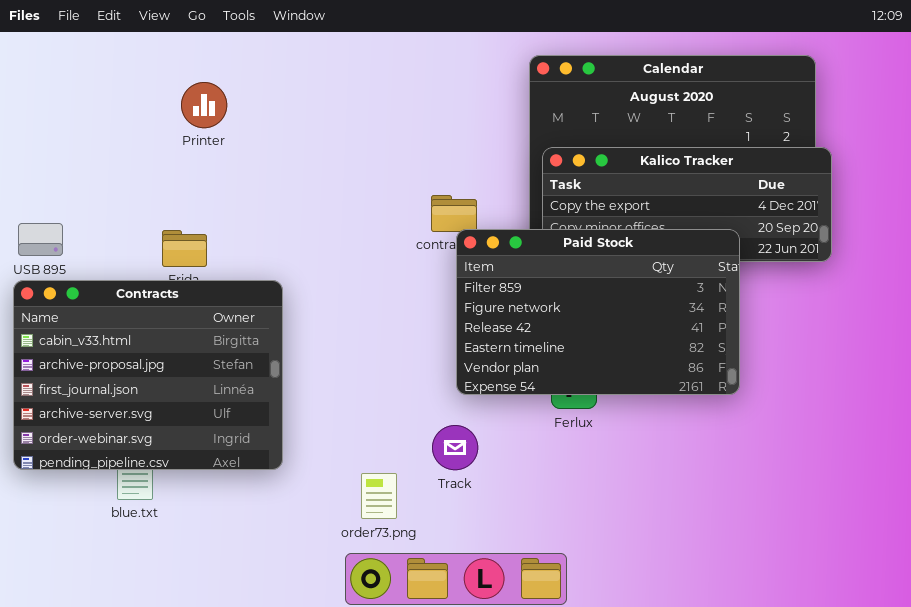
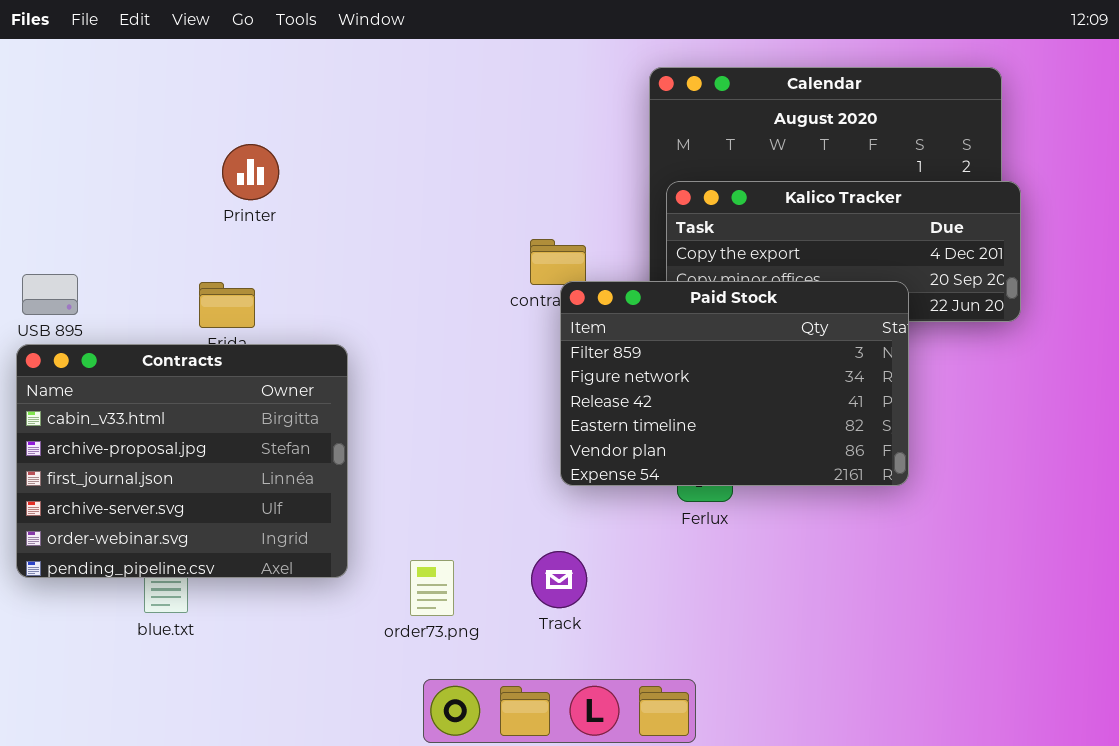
Printer: [181,82,227,128] -> [222,144,279,200], moved
Track: [432,425,478,470] -> [531,551,587,608], moved
order73.png: [361,473,397,519] -> [410,560,454,616], moved

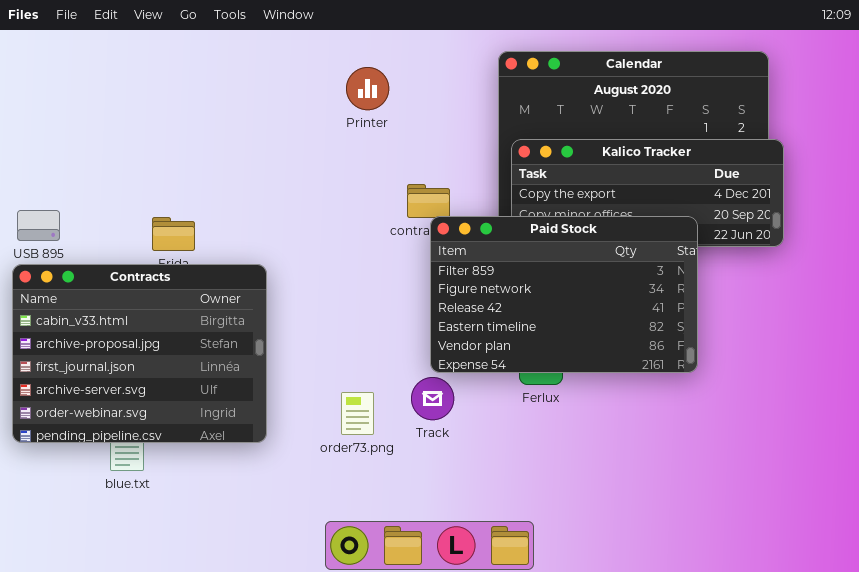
Printer: [222,144,279,200] -> [346,67,389,110], moved
Track: [531,551,587,608] -> [411,377,454,420], moved
order73.png: [410,560,454,616] -> [341,392,374,435], moved

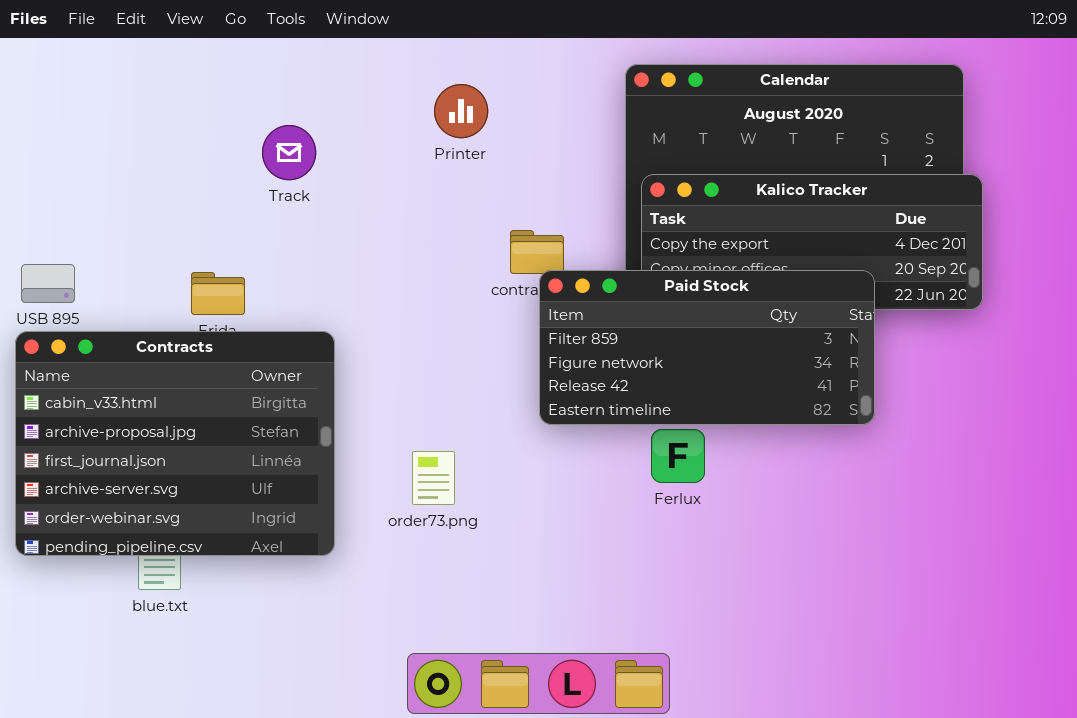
Paid Stock: [430,216,698,373] -> [539,270,875,425], resized
Track: [411,377,454,420] -> [262,125,316,180], moved
order73.png: [341,392,374,435] -> [412,451,455,505], moved

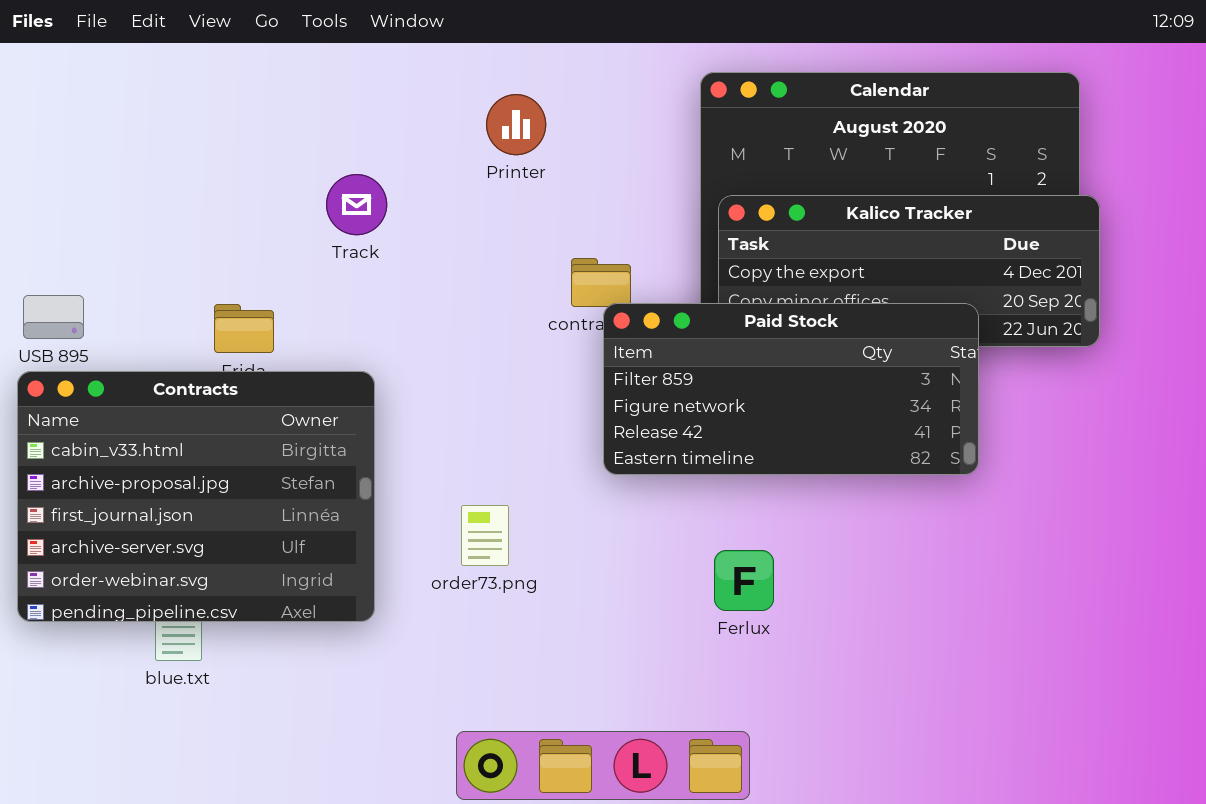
Track: [262,125,316,180] -> [326,174,387,235], moved
Ferlux: [651,429,705,483] -> [714,550,774,611], moved

